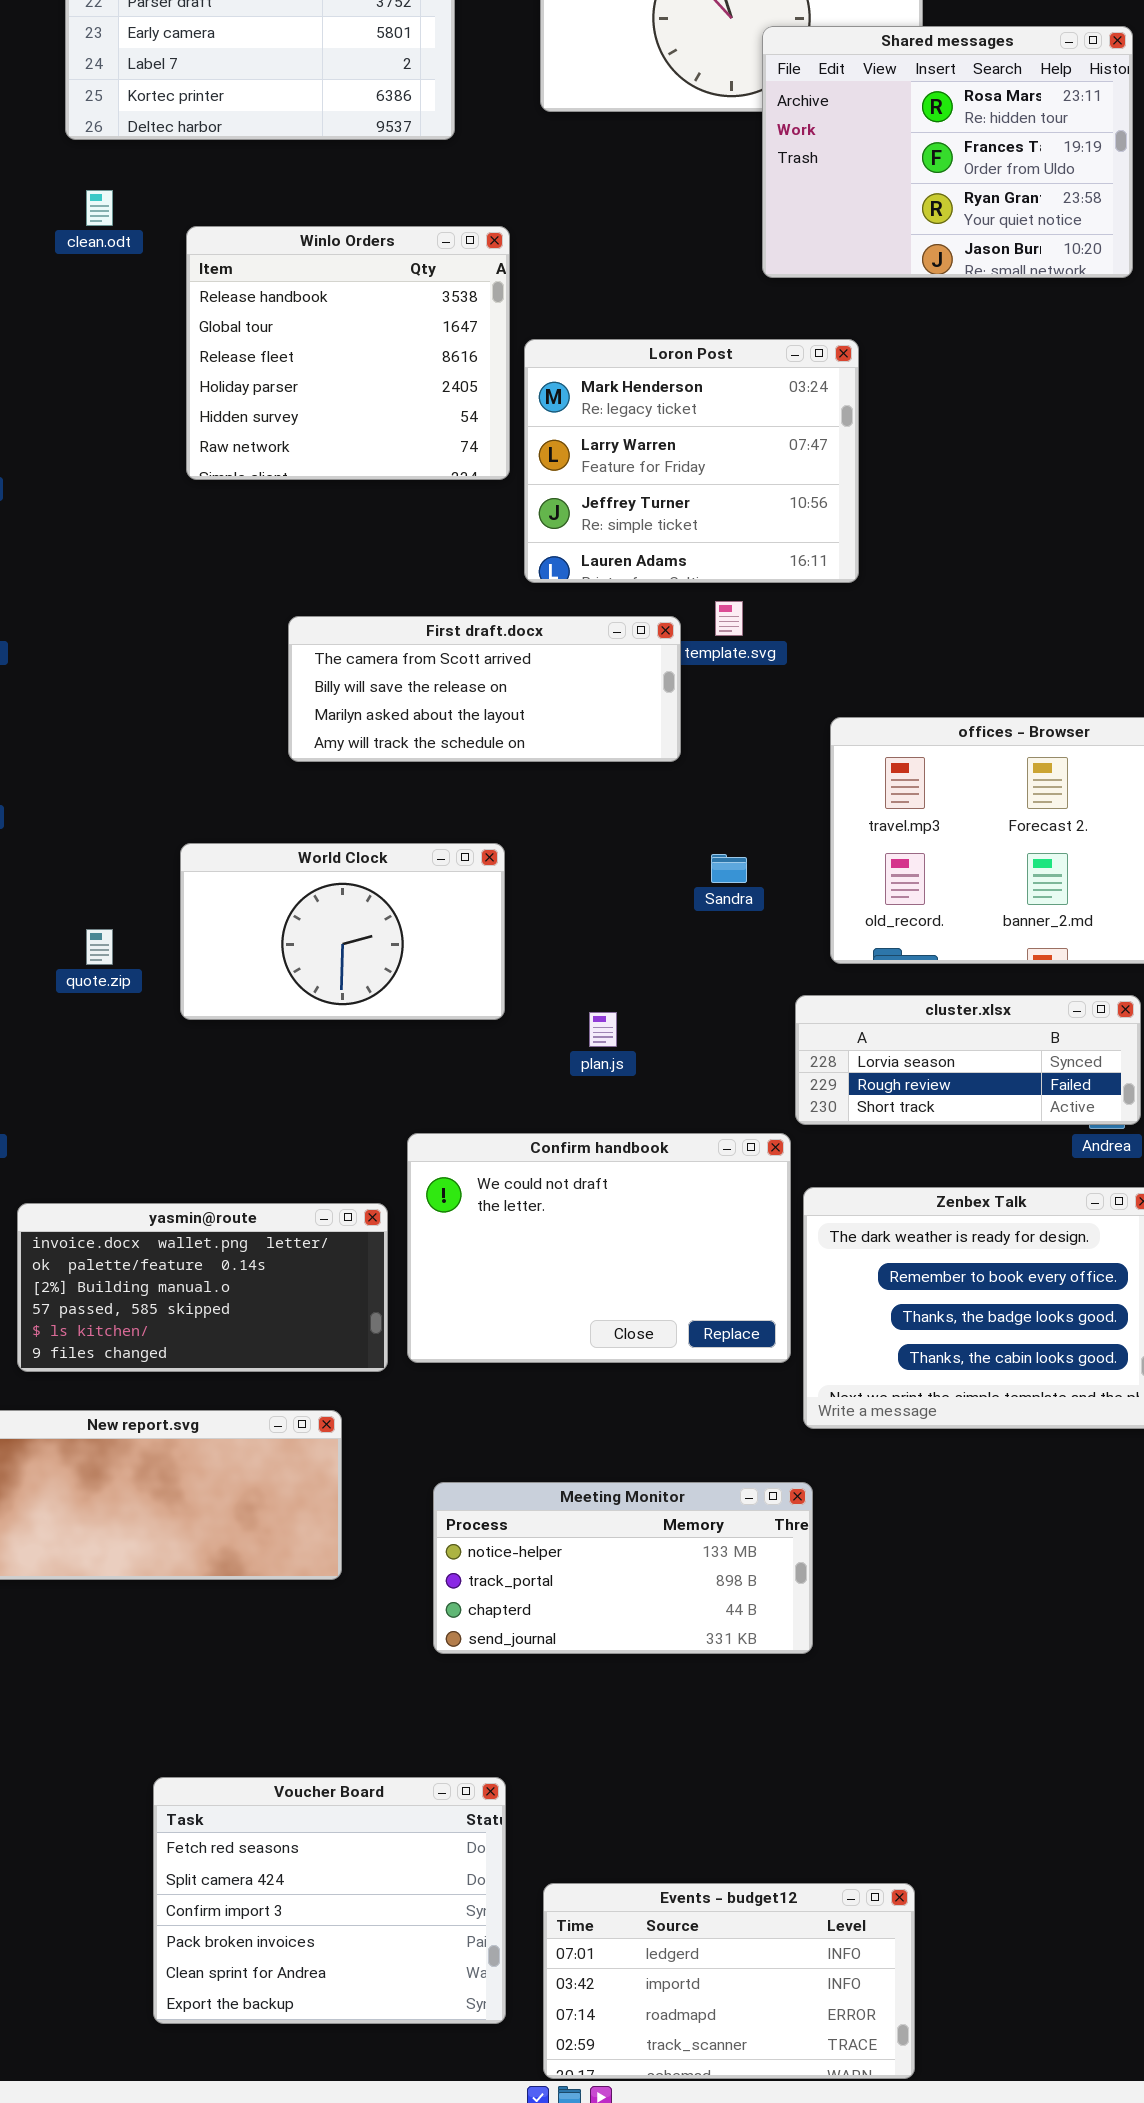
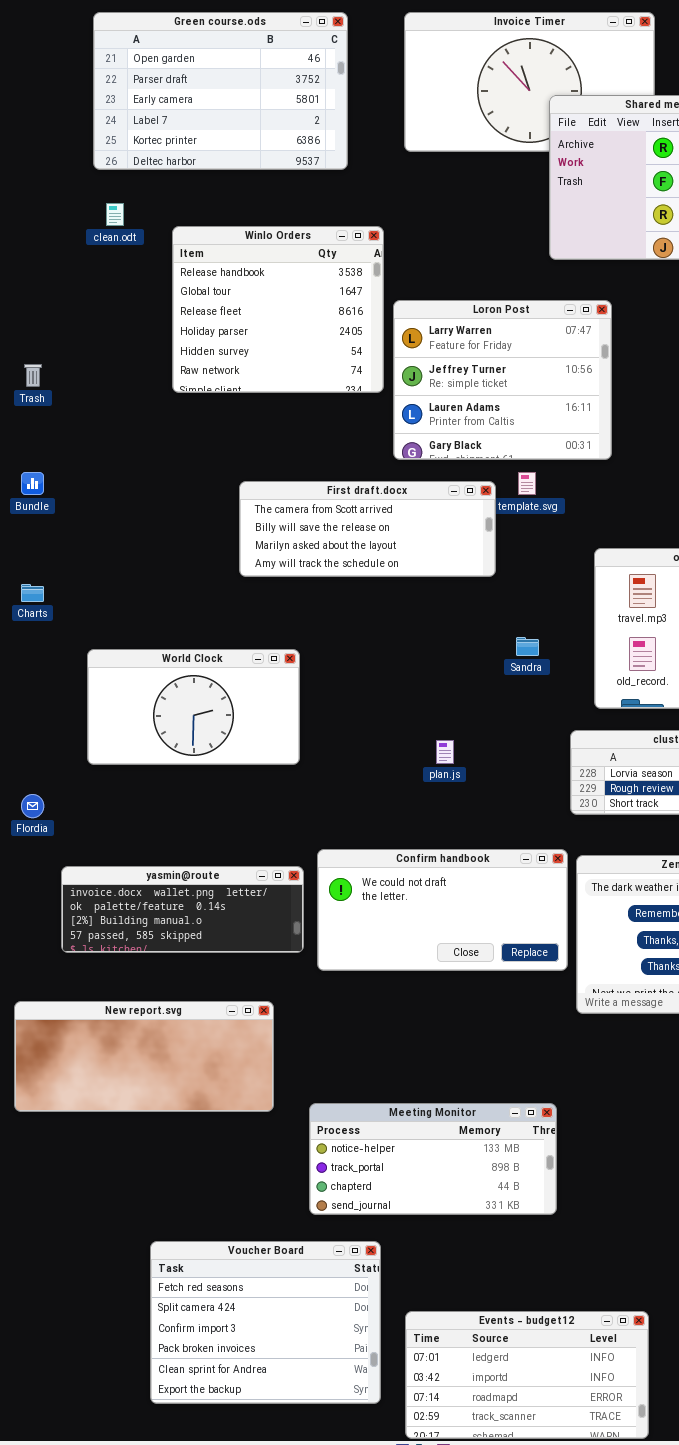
Loron Post: [524,339,859,583] -> [393,300,612,460], scrolled down 1 row
World Clock: [180,843,505,1020] -> [87,649,300,765], moved
Confirm handbook: [407,1133,791,1363] -> [317,849,568,971], resized
yasmin@route: [17,1203,388,1372] -> [61,866,304,953], resized
Meeting Monitor: [433,1482,813,1654] -> [309,1103,557,1215], moved

